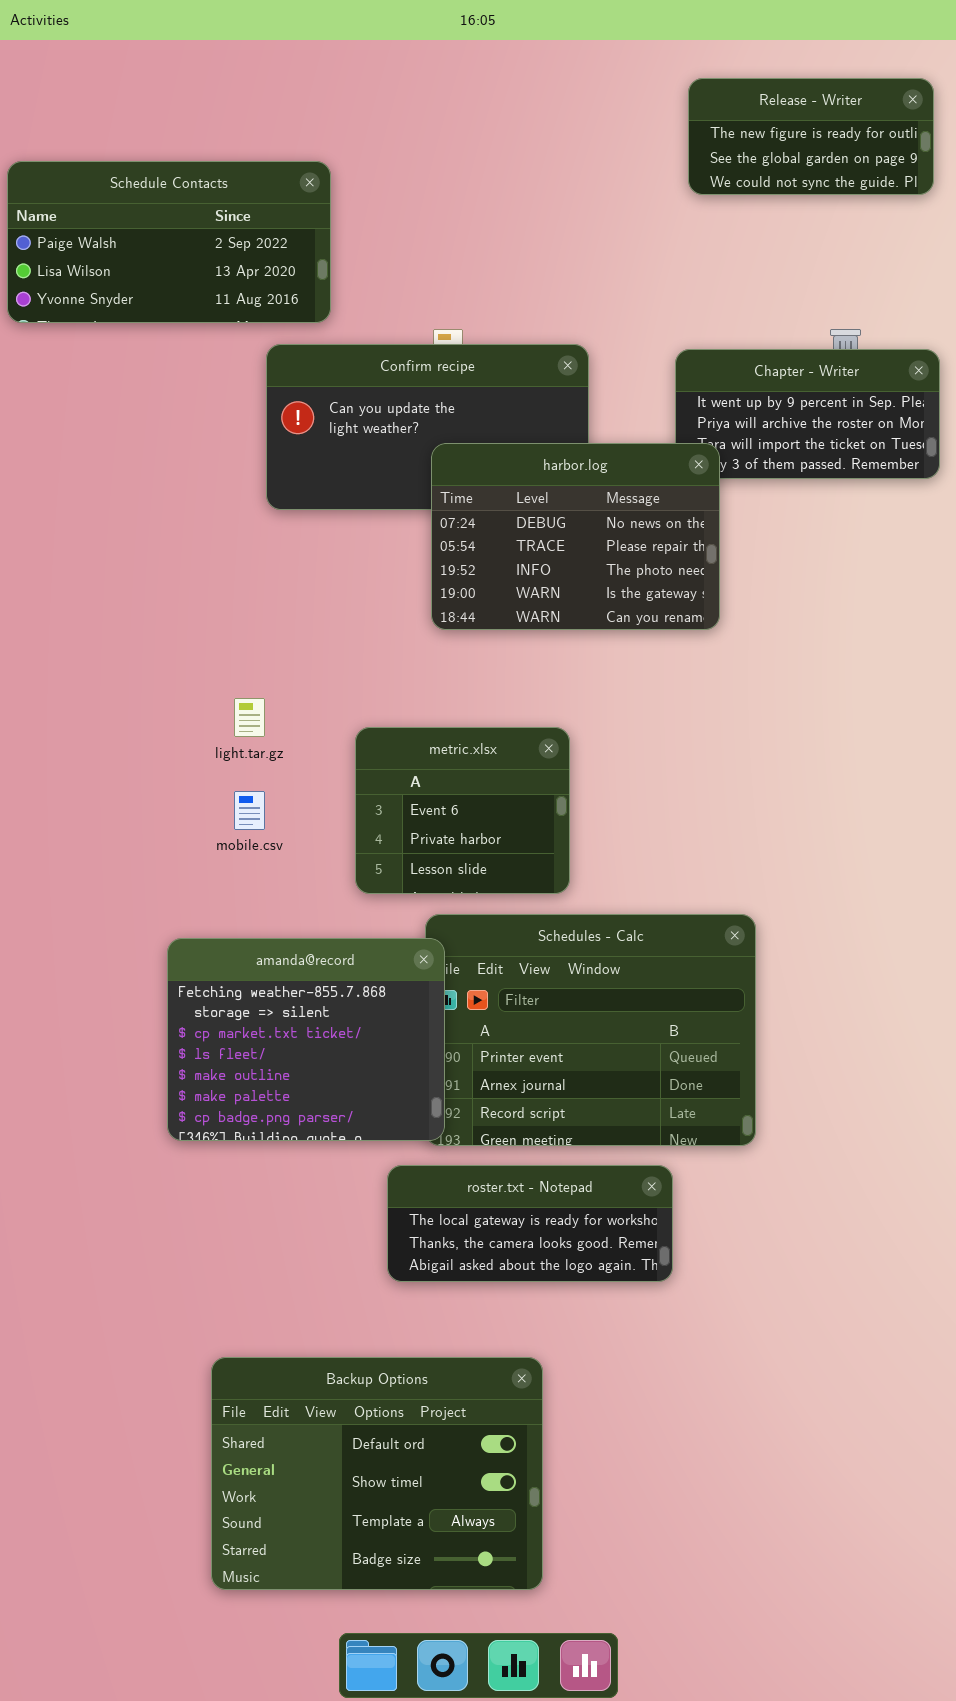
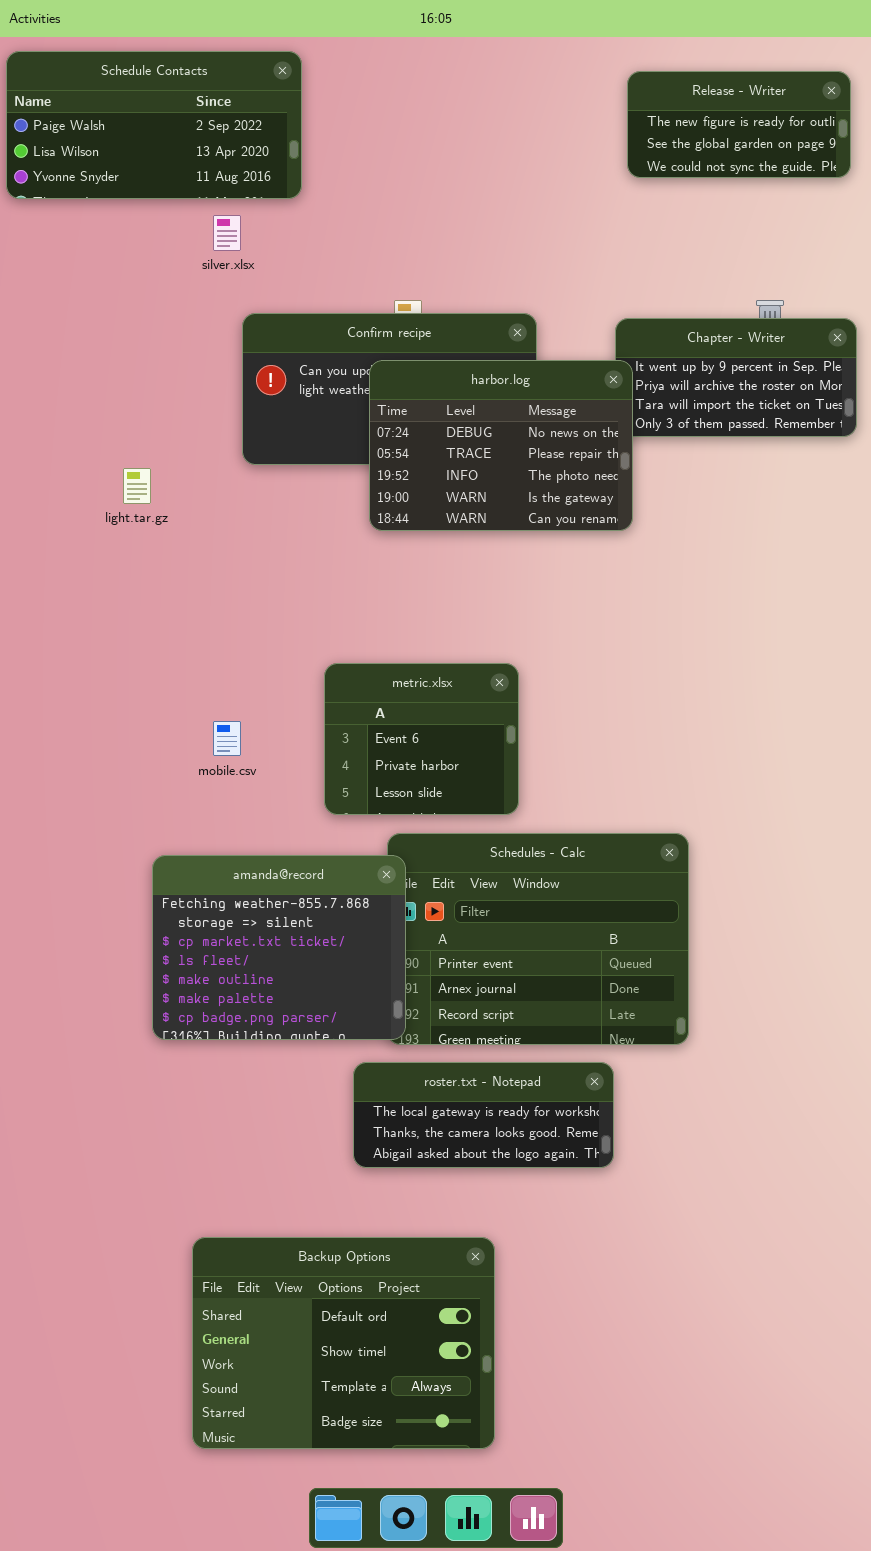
Schedule Contacts: [7,161,331,323] -> [6,51,302,199], moved
harbor.log: [431,443,720,630] -> [369,360,633,531], moved
light.tar.gz: [234,698,265,737] -> [123,468,151,504], moved

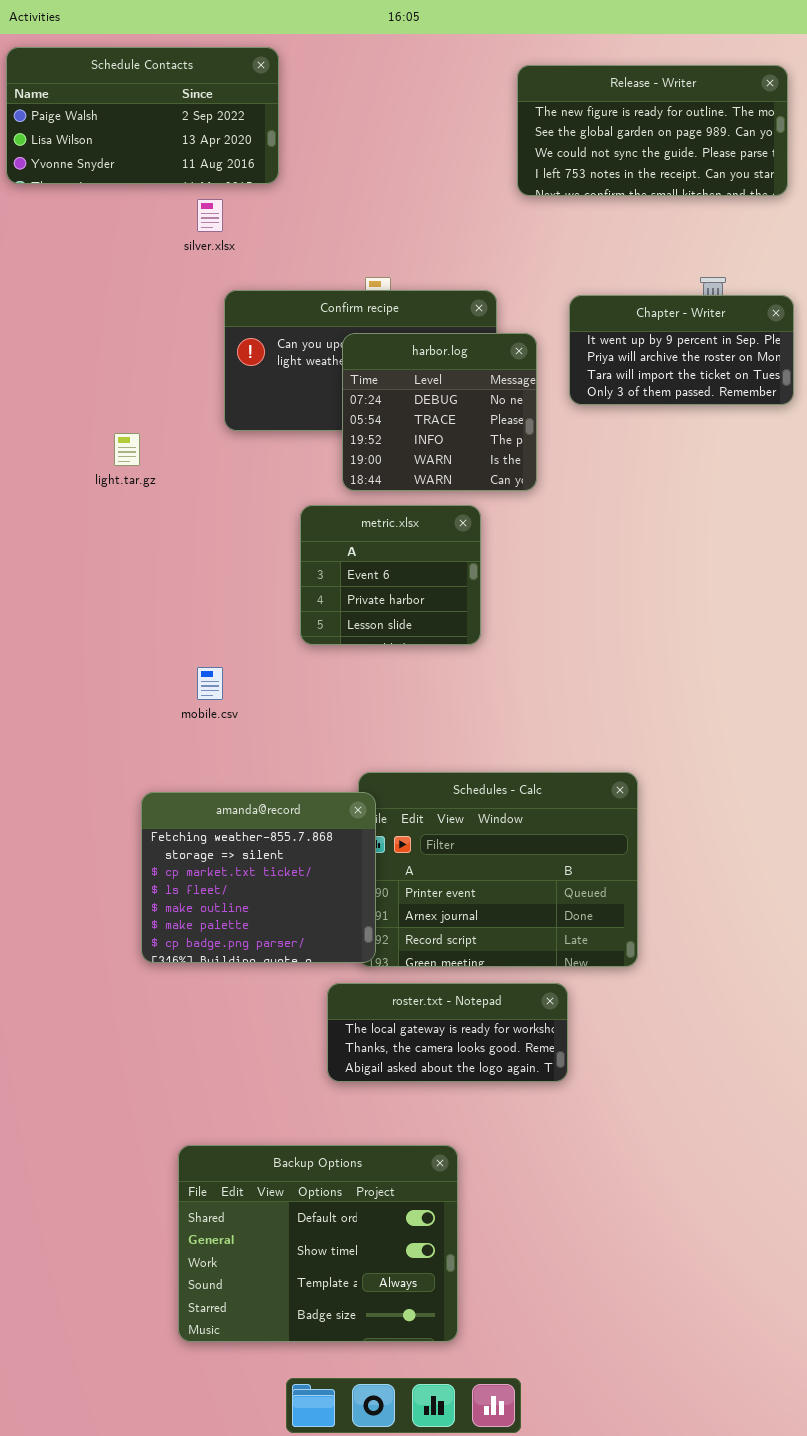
Release - Writer: [627,71,851,178] -> [517,65,788,196], resized
harbor.log: [369,360,633,531] -> [342,333,537,491], resized
metric.xlsx: [324,663,519,815] -> [300,505,481,645], moved

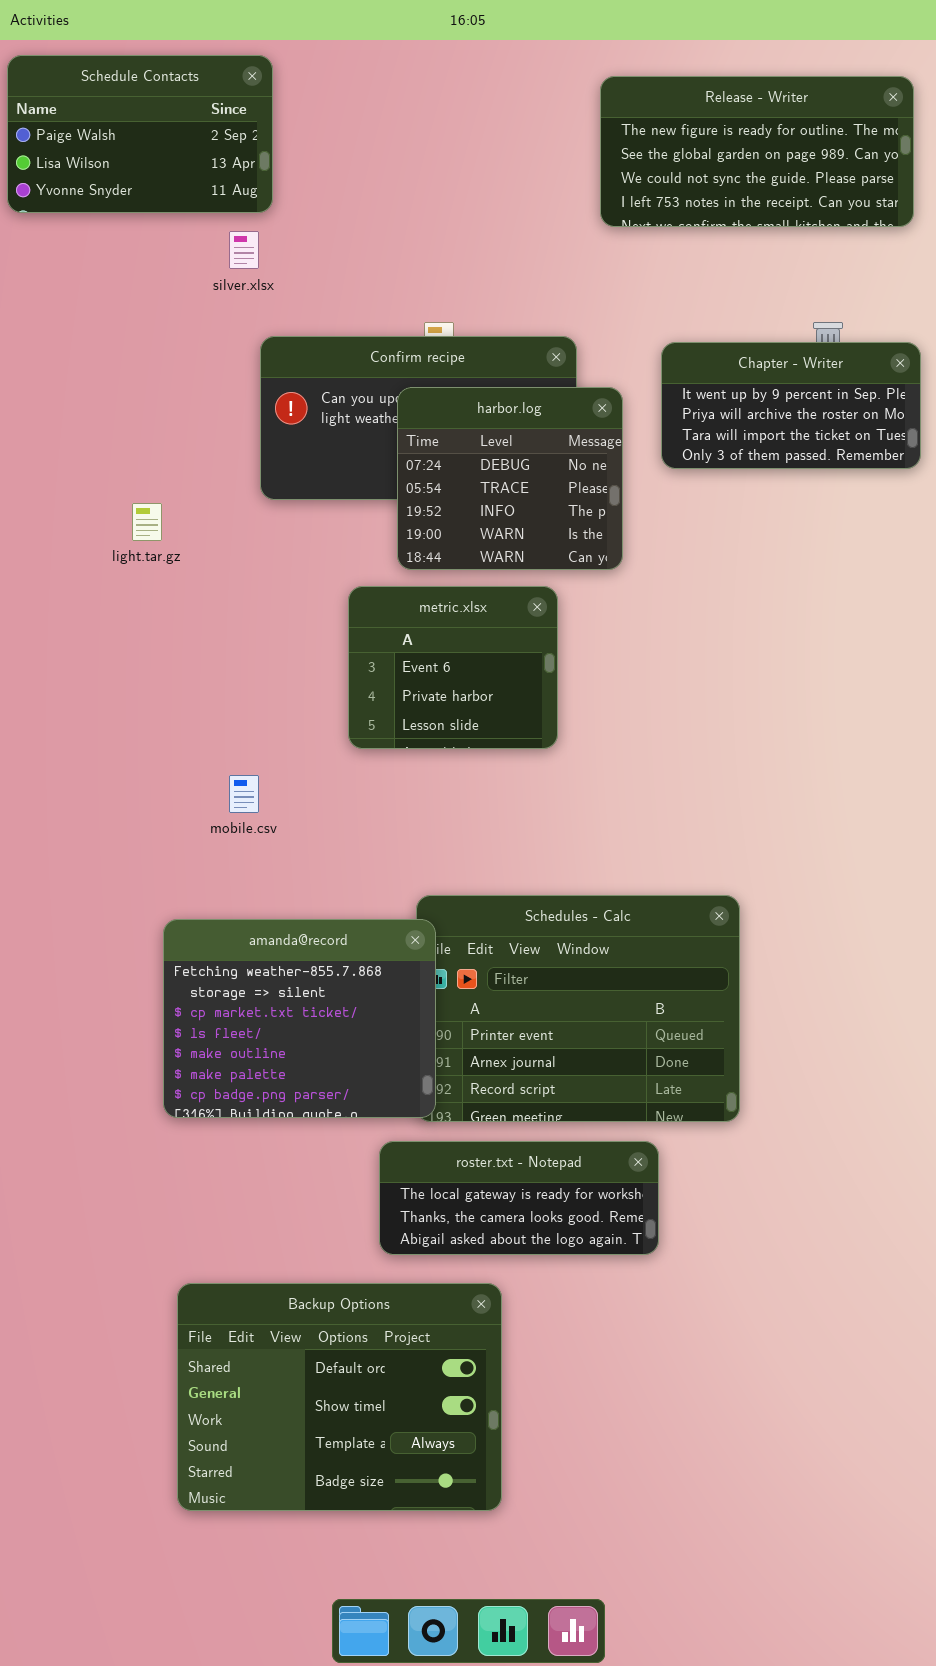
Schedule Contacts: [6,47,279,184] -> [7,55,273,213], resized
Backup Options: [178,1145,458,1342] -> [177,1283,502,1511], moved

